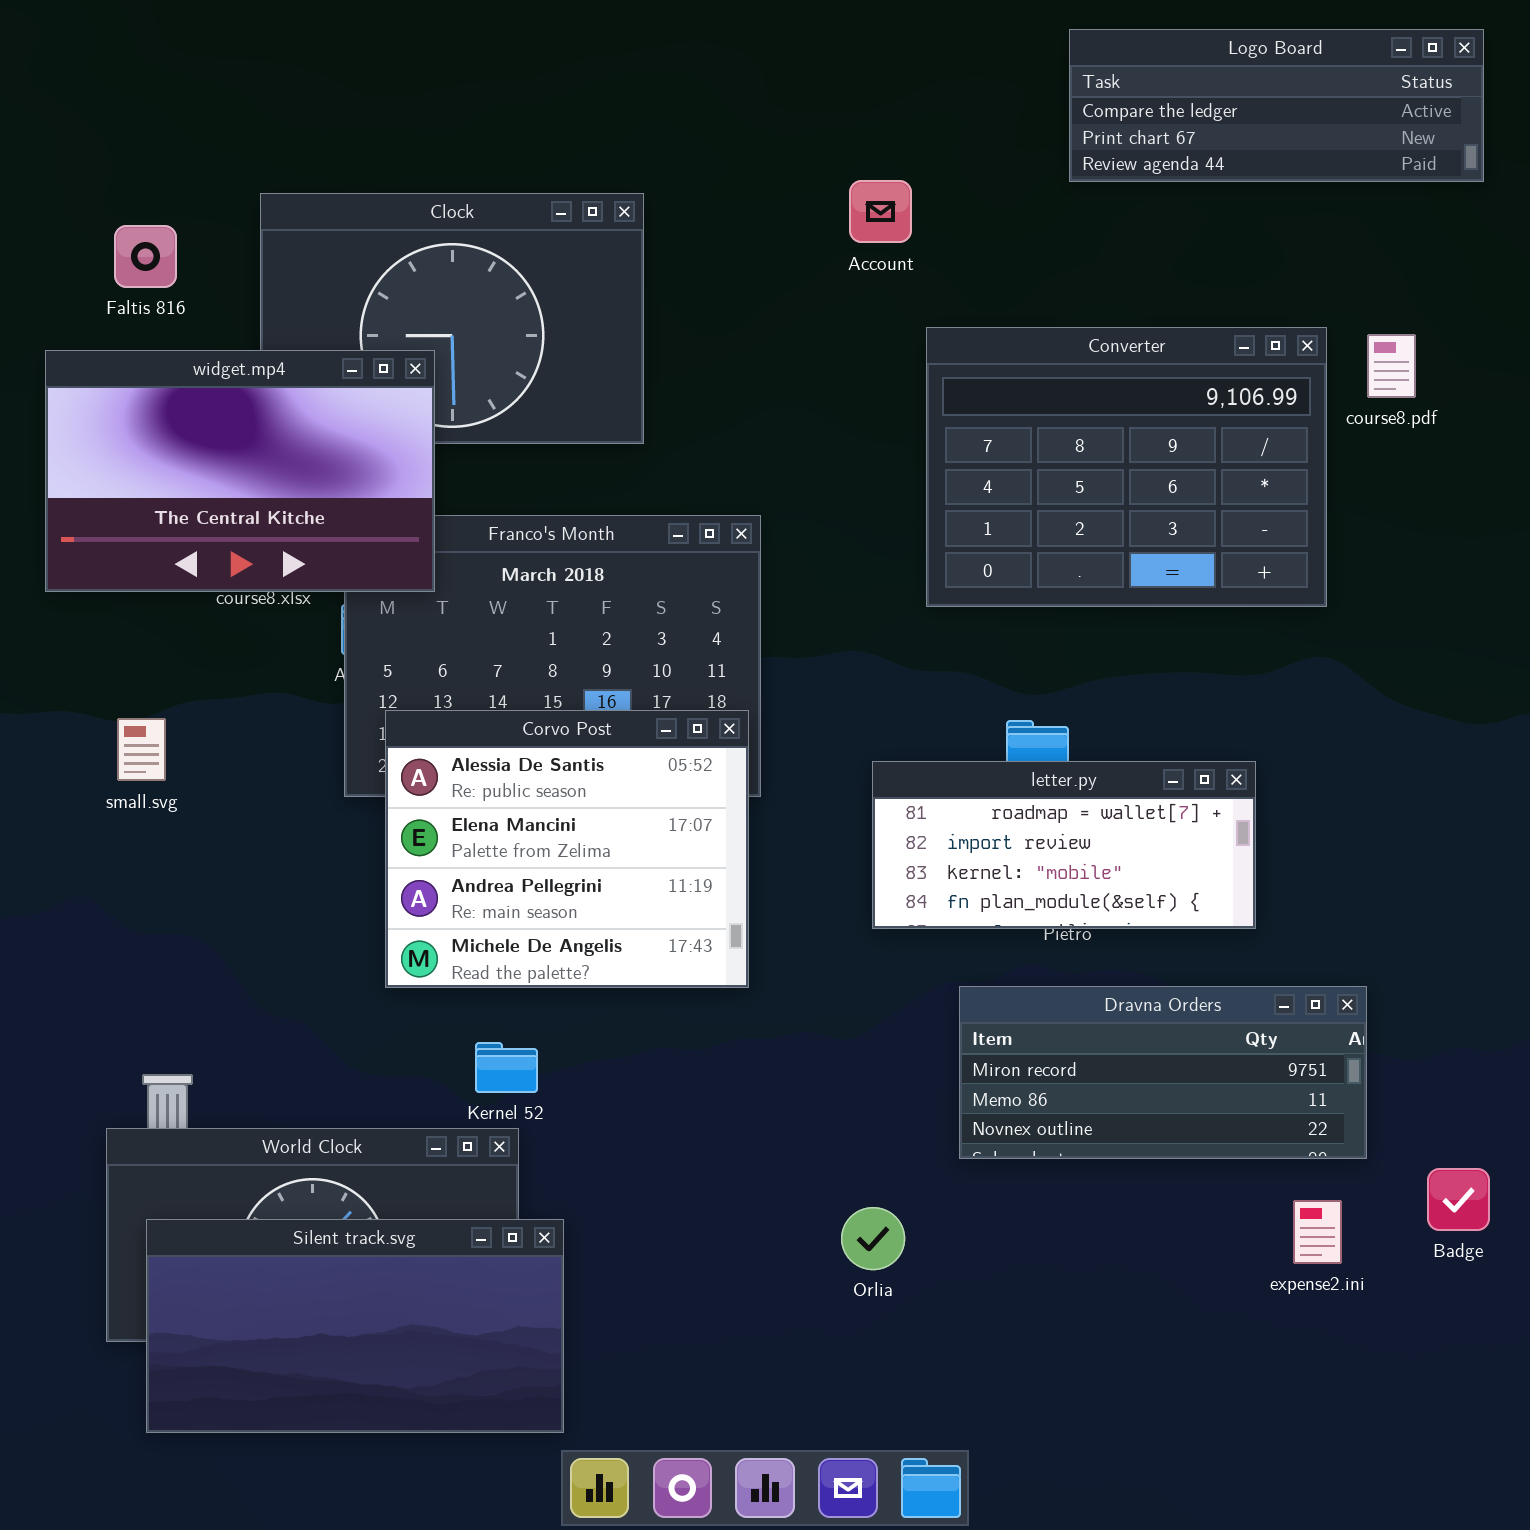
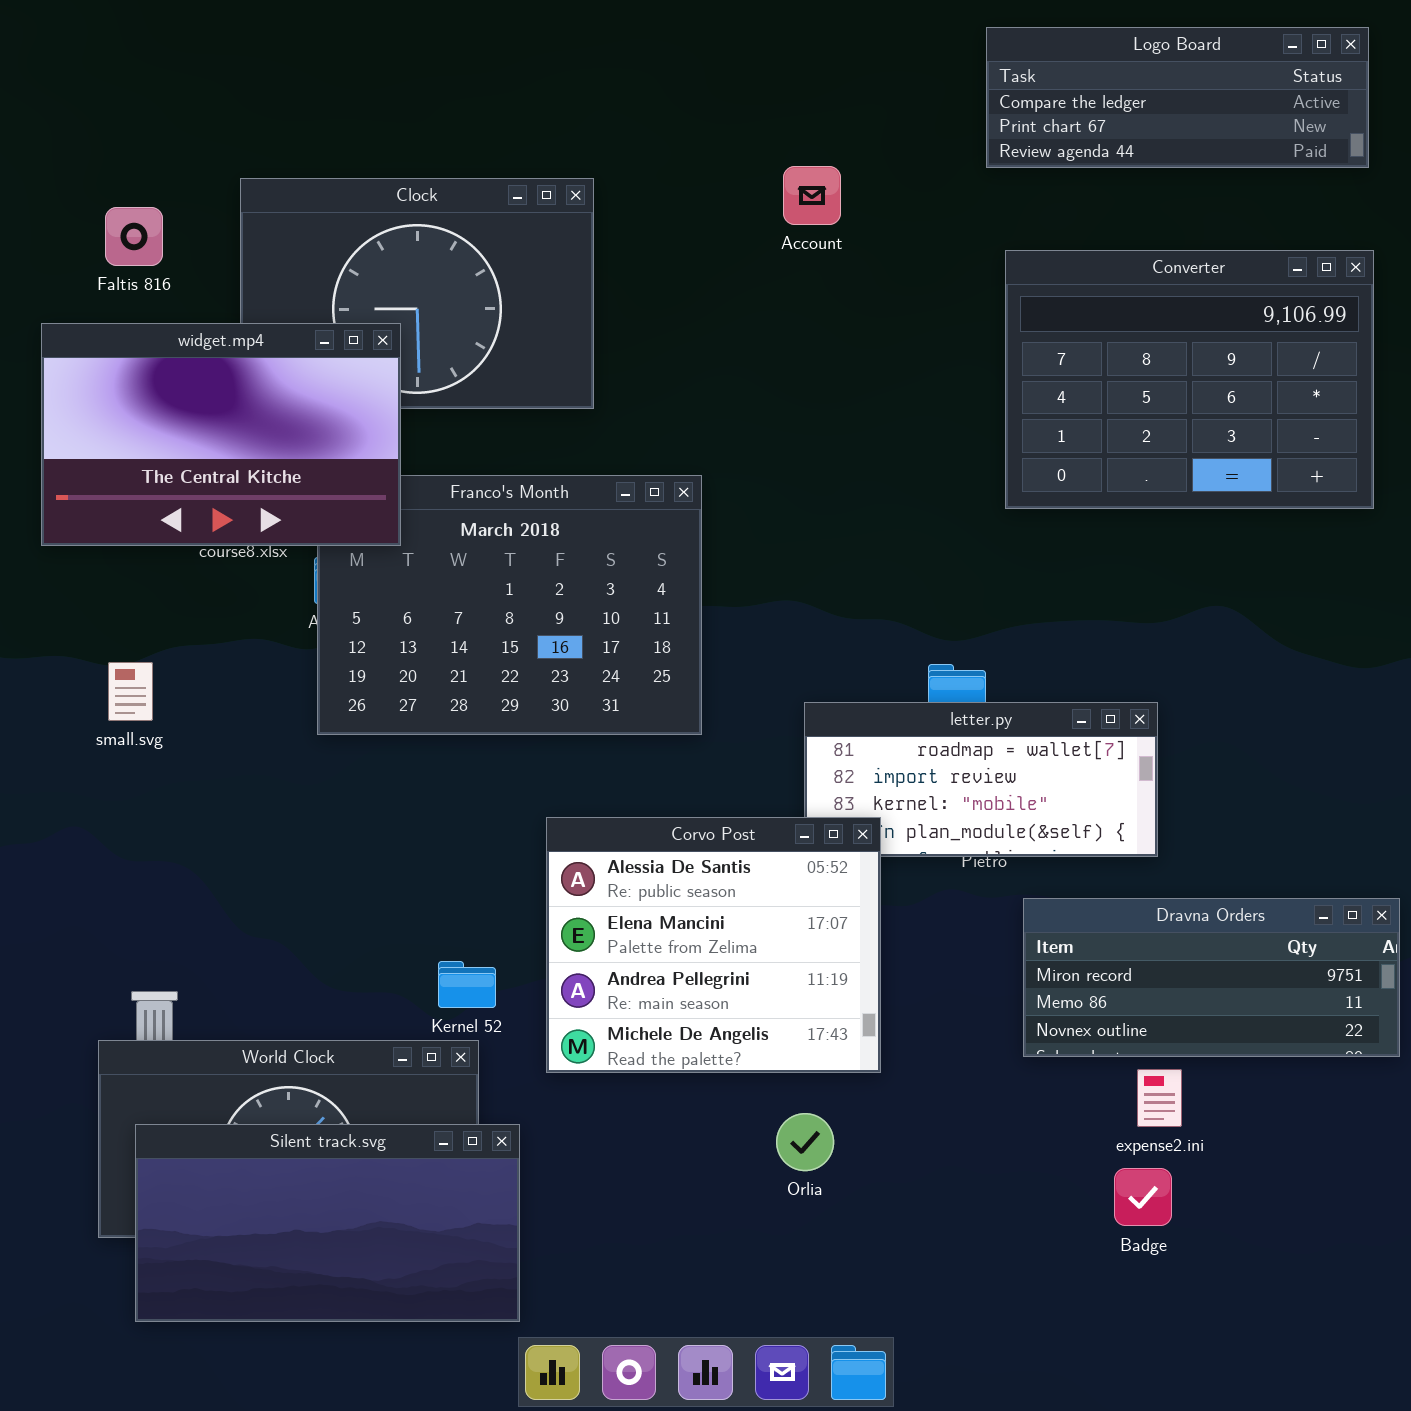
Converter: [926,327,1327,607] -> [1005,250,1374,509], moved
Corvo Post: [385,710,749,988] -> [546,817,881,1073], moved
Dravna Orders: [959,986,1367,1159] -> [1023,898,1400,1057], moved
Badge: [1427,1168,1490,1231] -> [1114,1168,1172,1226], moved
expense2.ini: [1293,1200,1342,1264] -> [1137,1069,1182,1127], moved

